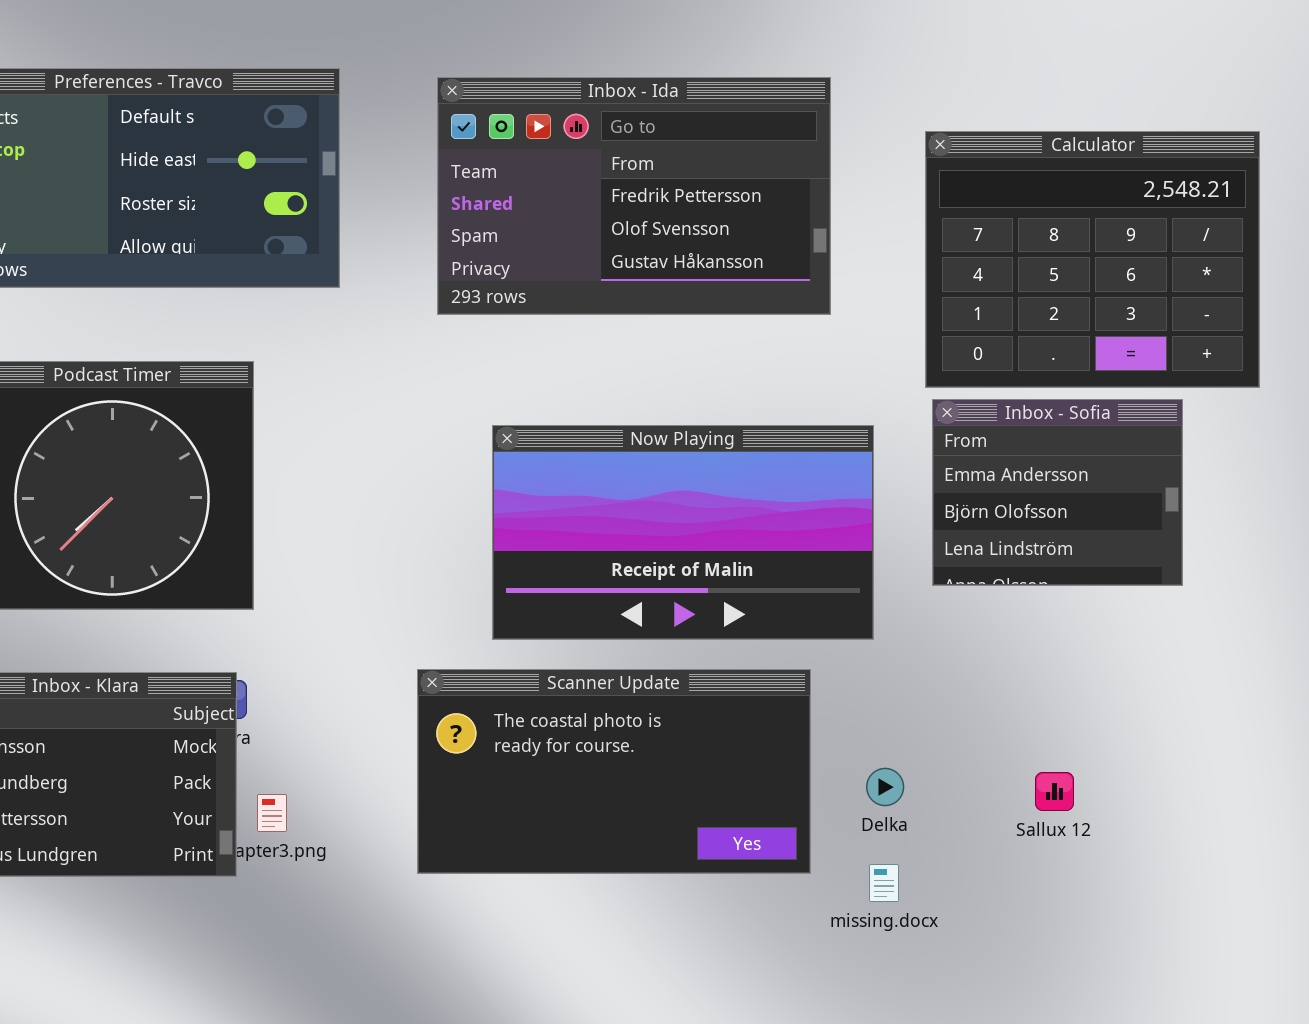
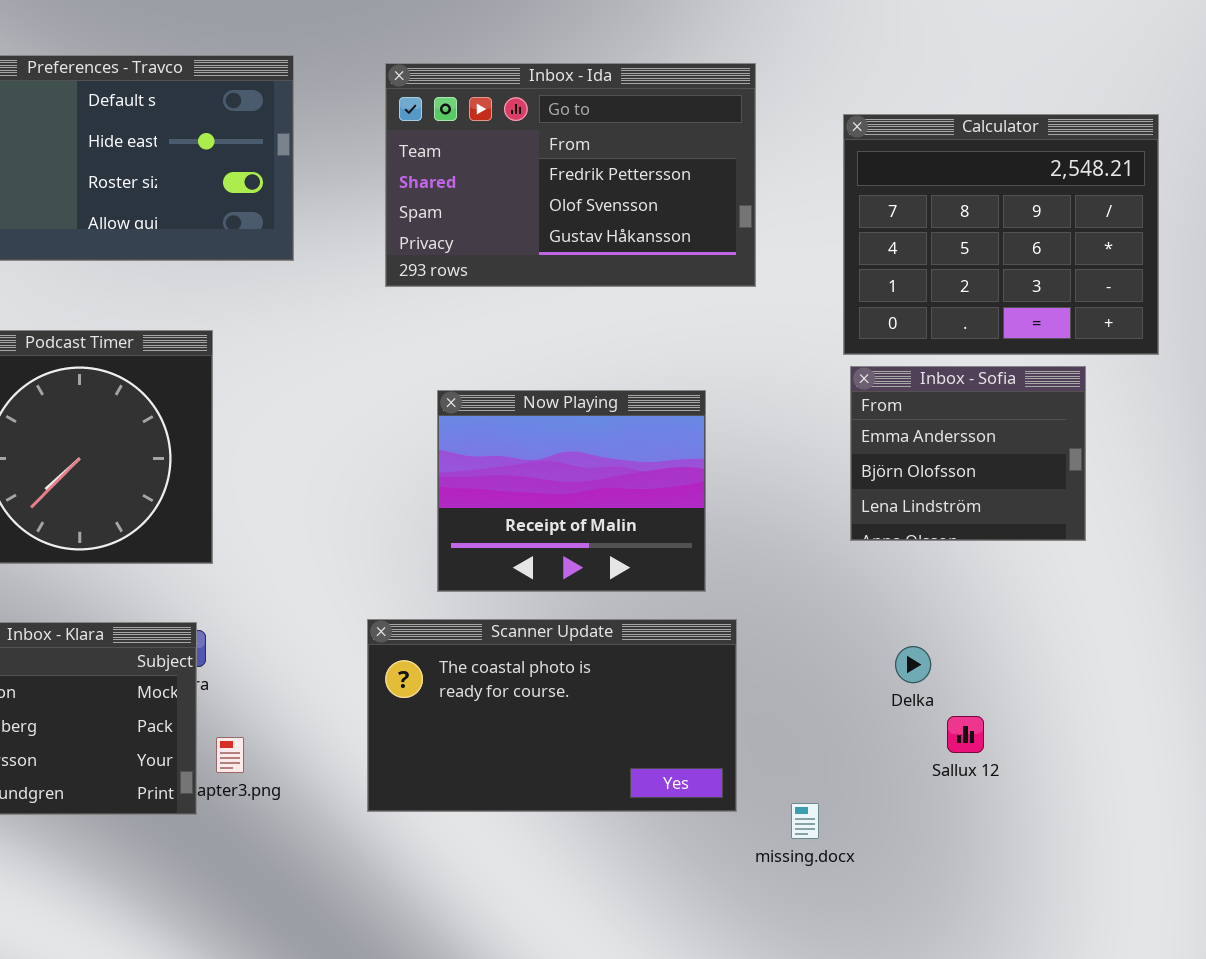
Now Playing: [492,425,874,640] -> [437,390,706,592], resized
Delka: [866,768,904,806] -> [895,646,931,683], moved

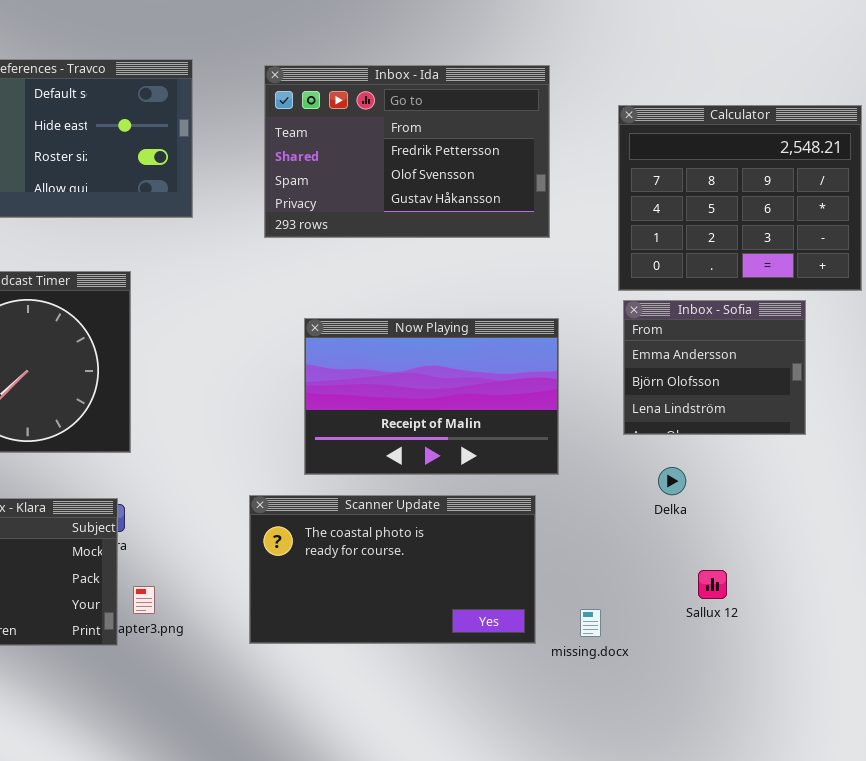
Now Playing: [437,390,706,592] -> [304,318,559,475], resized
Delka: [895,646,931,683] -> [658,467,686,495], moved
missing.docx: [791,803,819,839] -> [580,609,601,637], moved

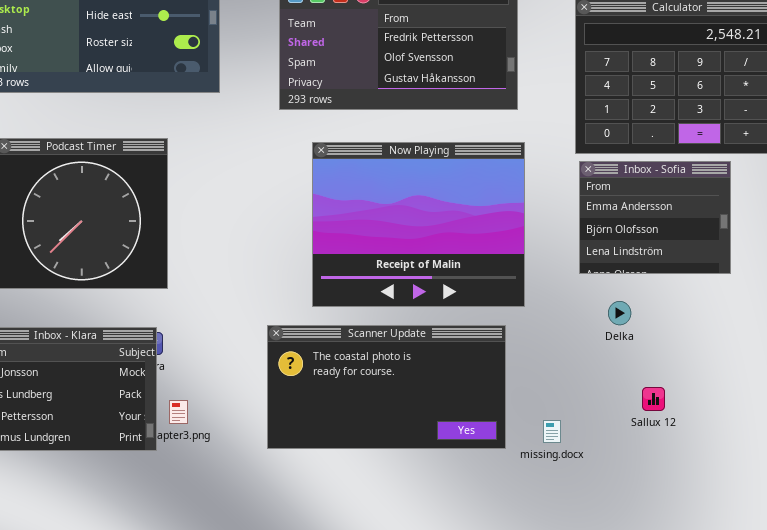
Now Playing: [304,318,559,475] -> [312,142,525,307], resized

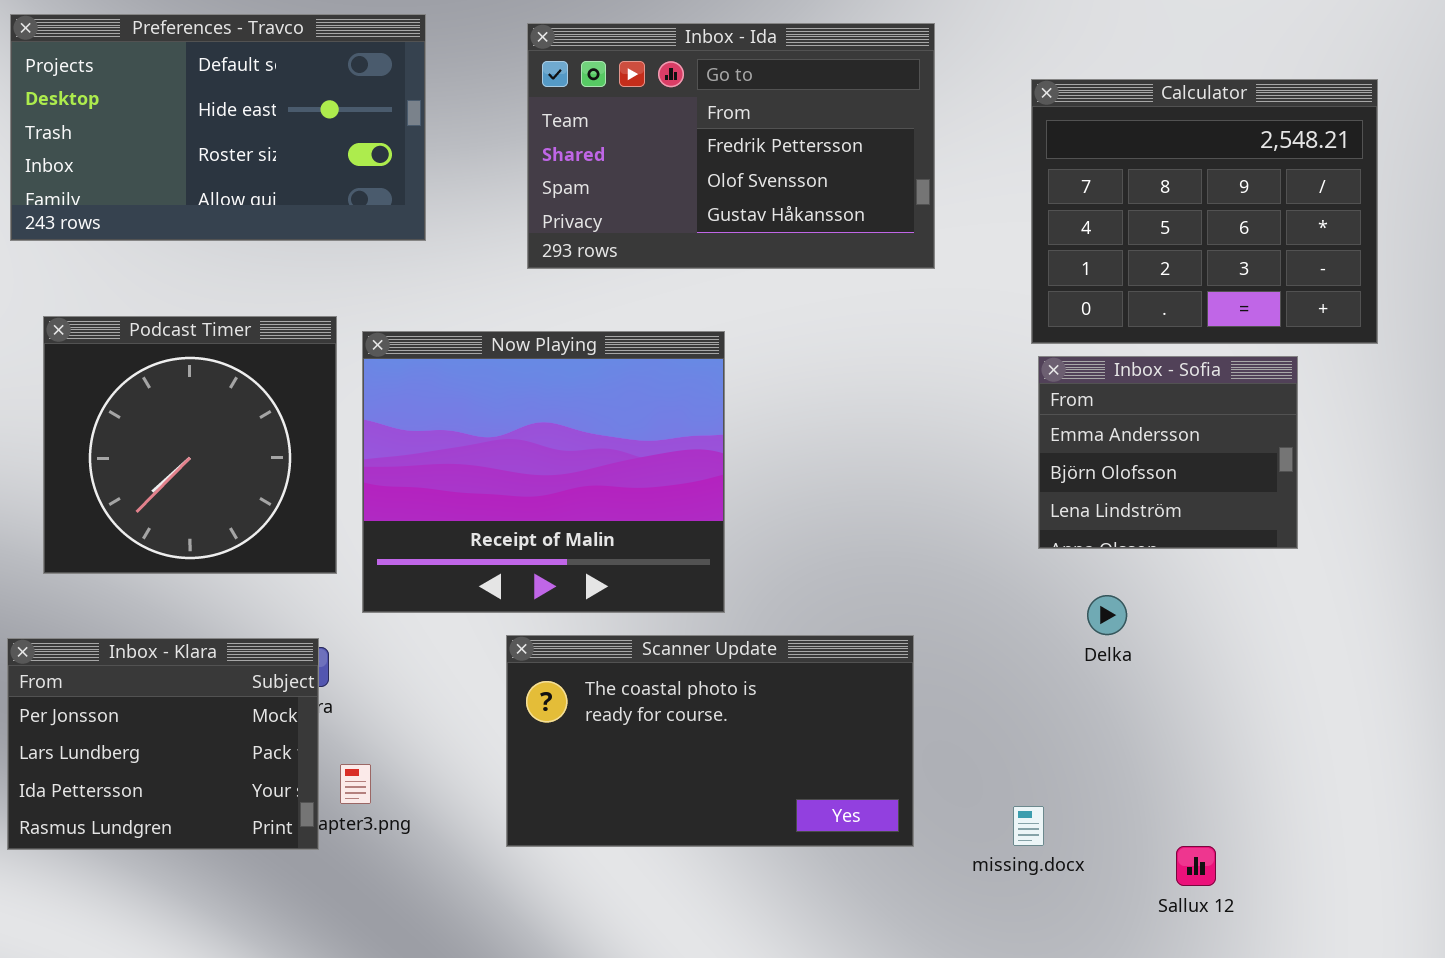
Now Playing: [312,142,525,307] -> [362,331,725,613], moved
Sallux 12: [642,387,665,411] -> [1176,846,1216,886], moved
missing.docx: [543,420,561,443] -> [1013,806,1044,846], moved

